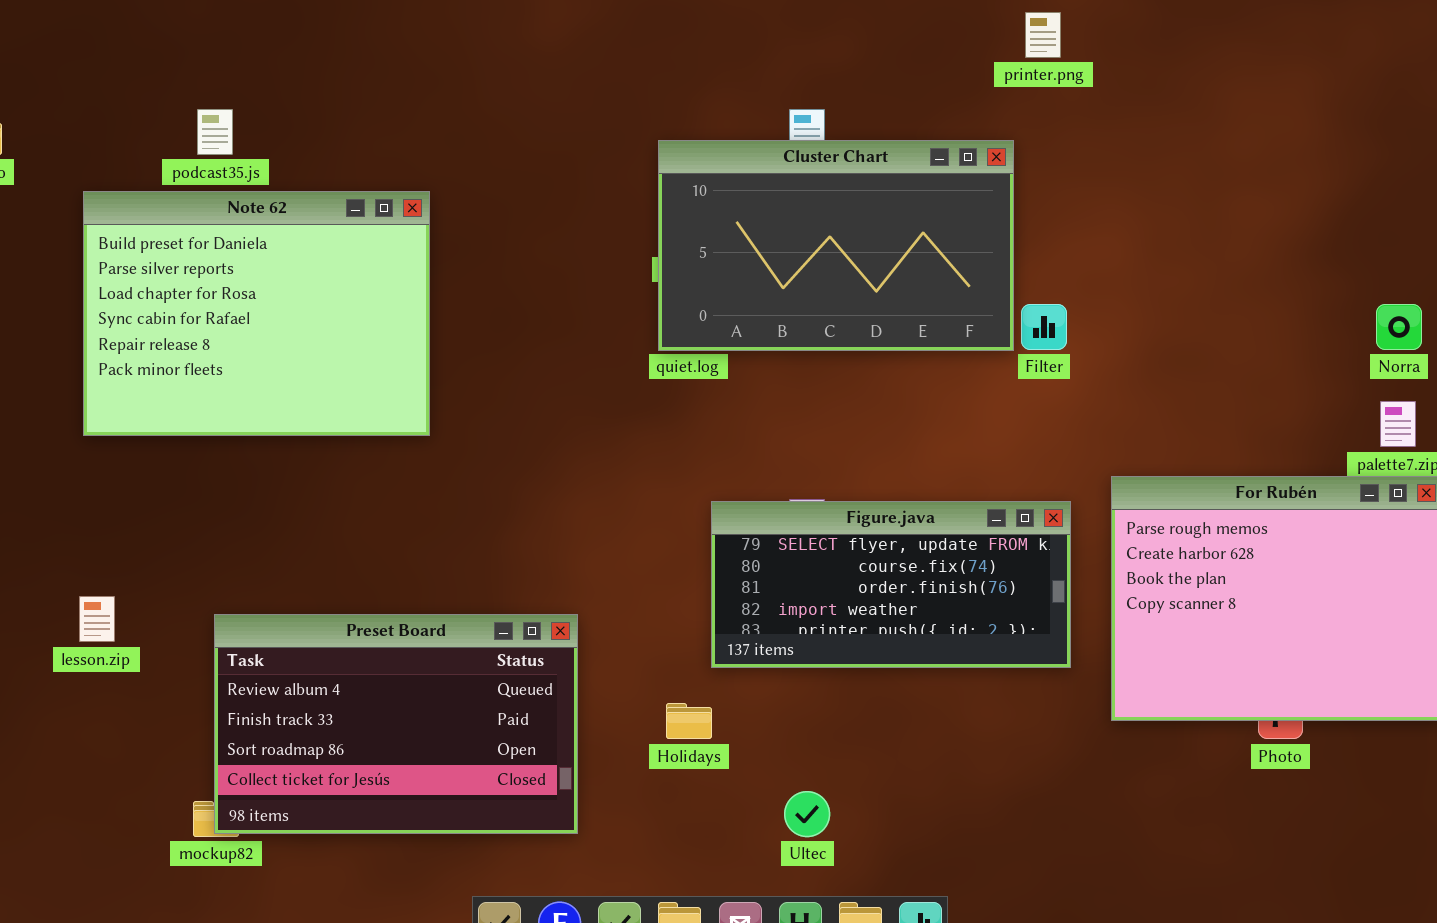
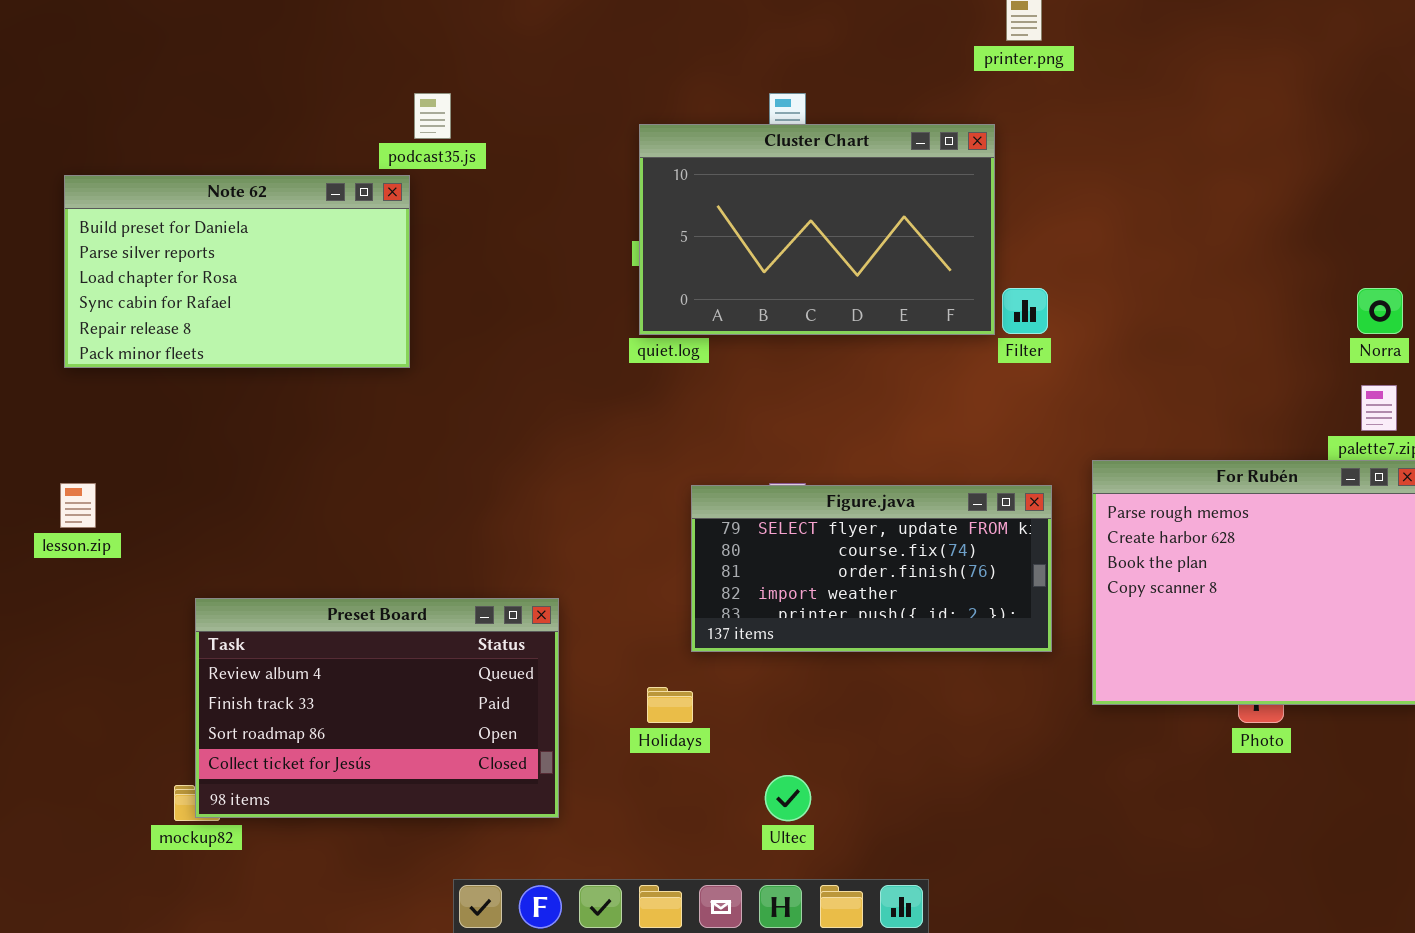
podcast35.js: [197,109,233,155] -> [414,93,451,139], moved
Note 62: [83,191,430,436] -> [64,175,410,368], resized
lesson.zip: [79,596,115,642] -> [60,483,96,528], moved

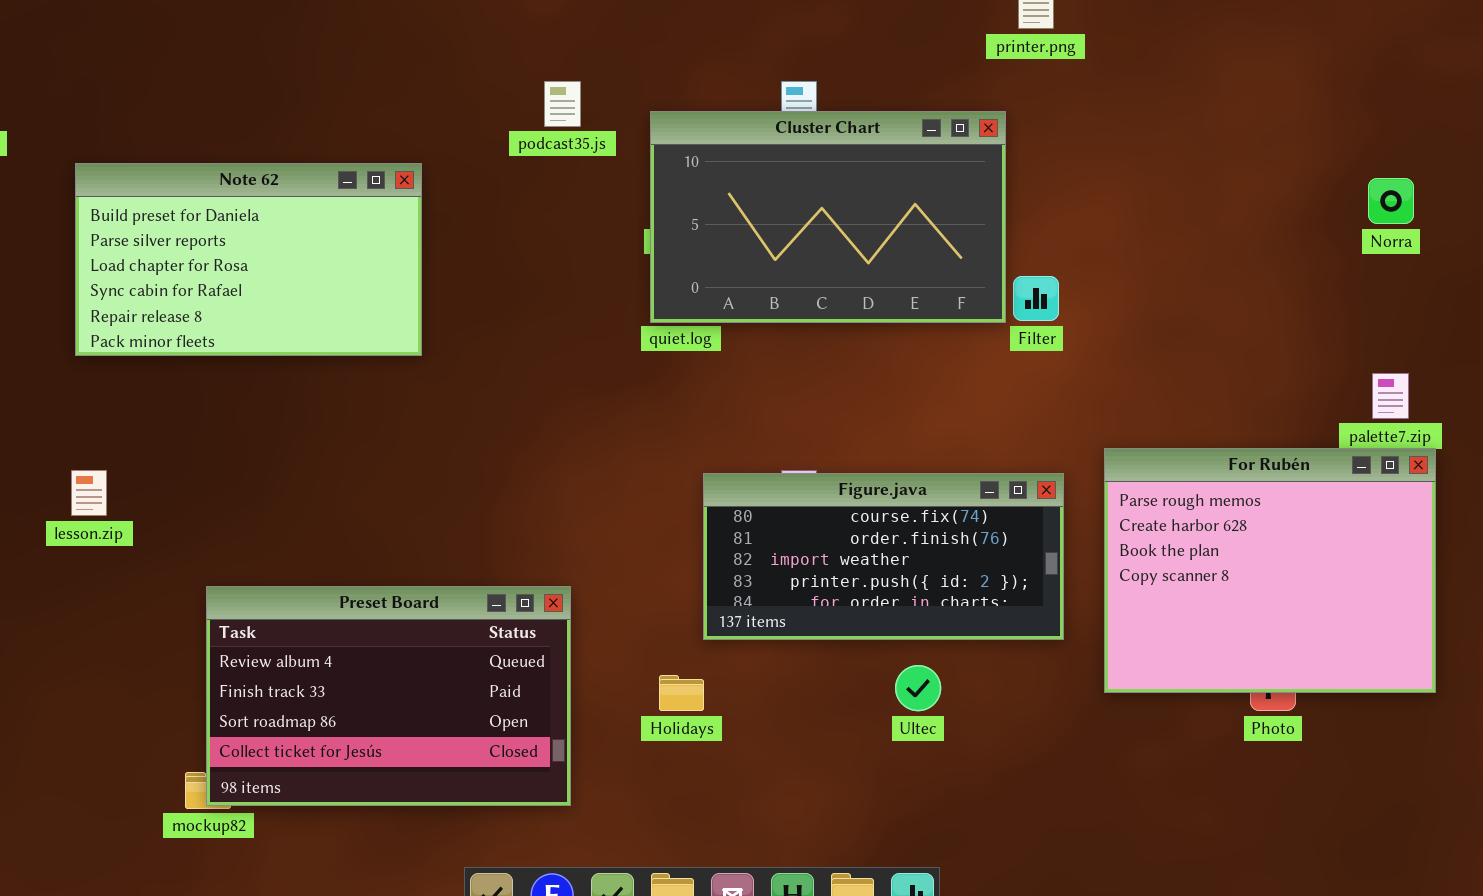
podcast35.js: [414,93,451,139] -> [544,81,581,127], moved
Norra: [1357,288,1403,334] -> [1368,178,1414,224], moved
Figure.java: [691,485,1052,652] -> [703,473,1064,640], scrolled down 1 row
Ultec: [765,775,811,821] -> [895,665,941,711], moved

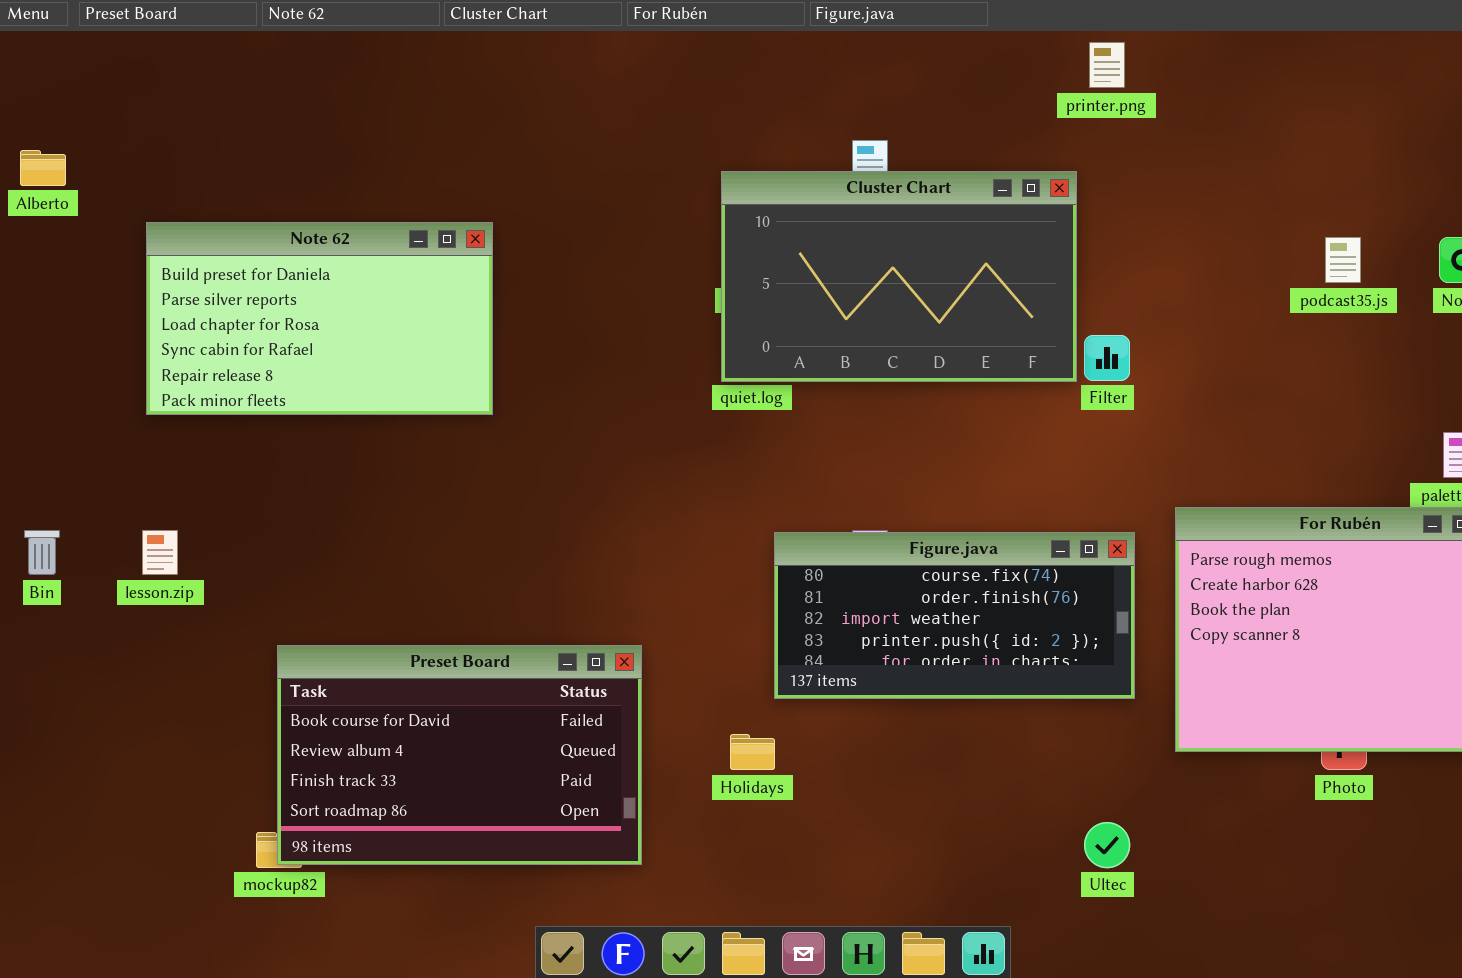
podcast35.js: [544,81,581,127] -> [1325,237,1361,283], moved
Preset Board: [206,586,571,806] -> [277,645,642,865], scrolled up 1 row
Ultec: [895,665,941,711] -> [1084,822,1130,868], moved

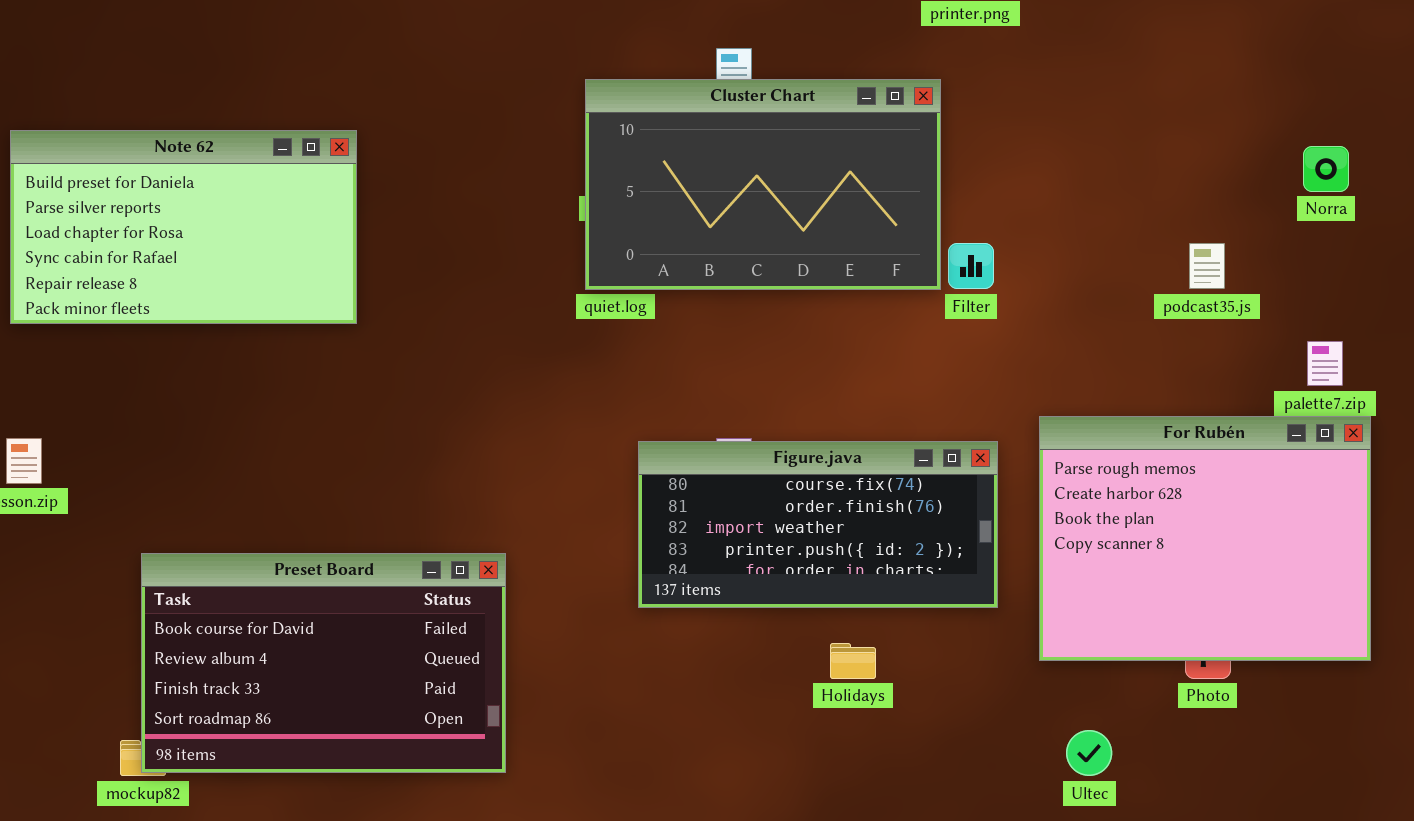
podcast35.js: [1325,237,1361,283] -> [1189,243,1225,289], moved
Holidays: [730,734,775,770] -> [830,643,876,679], moved
Ultec: [1084,822,1130,868] -> [1066,730,1112,776], moved

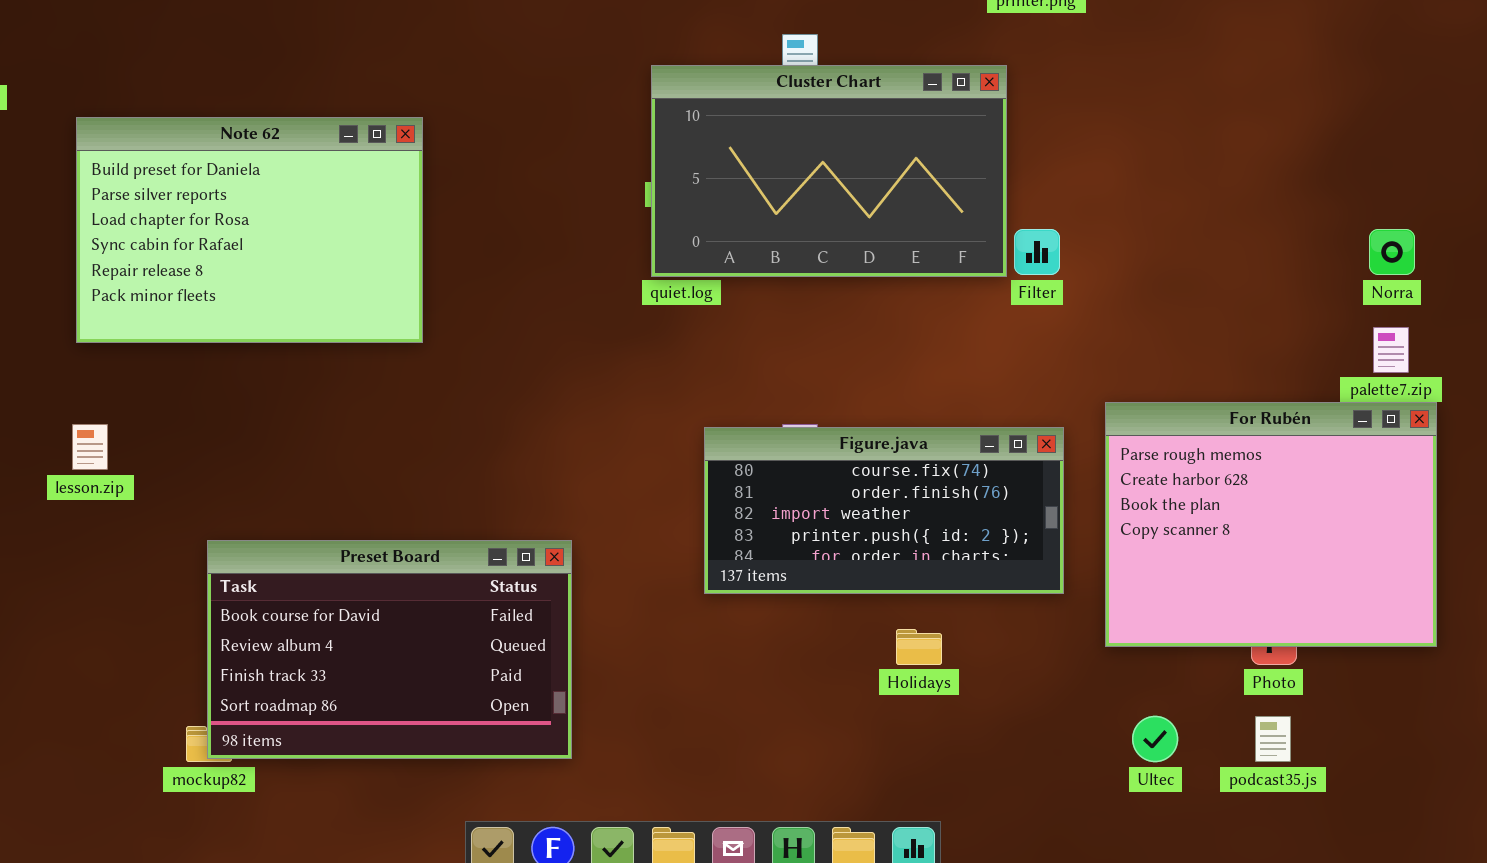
Note 62: [10,130,357,324] -> [76,117,423,343], resized
Norra: [1303,146,1349,192] -> [1369,229,1415,275], moved
podcast35.js: [1189,243,1225,289] -> [1255,716,1291,762], moved

